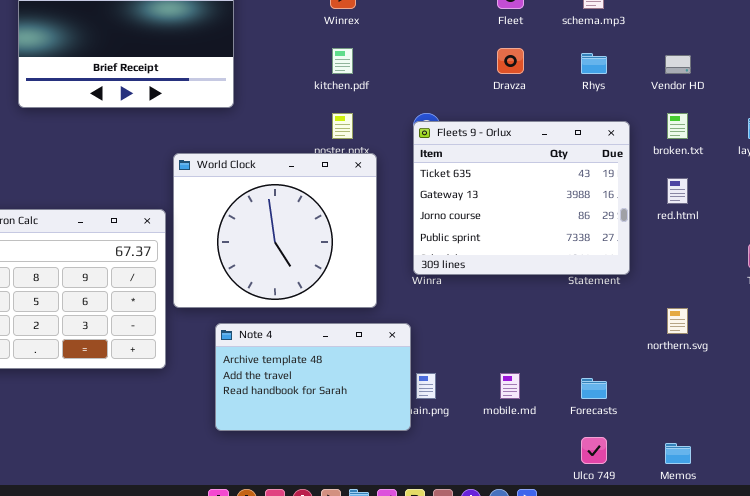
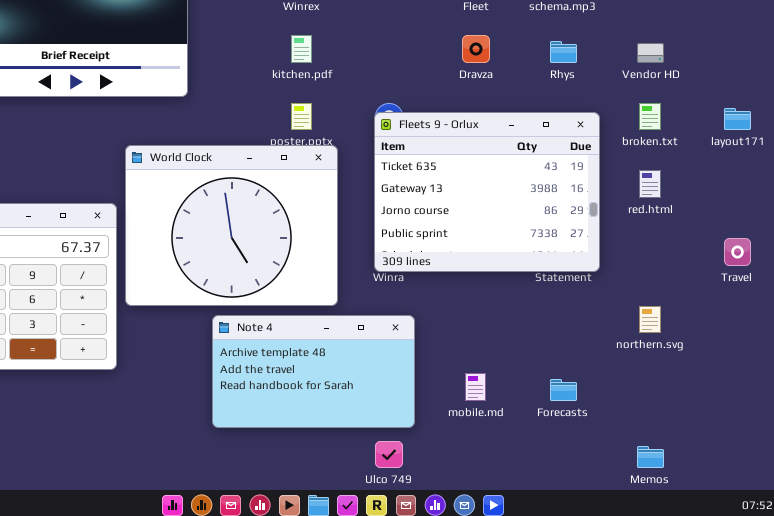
Note 4: [215,323,411,431] -> [212,315,415,428], moved
Ulco 749: [581,437,607,464] -> [375,441,403,468], moved

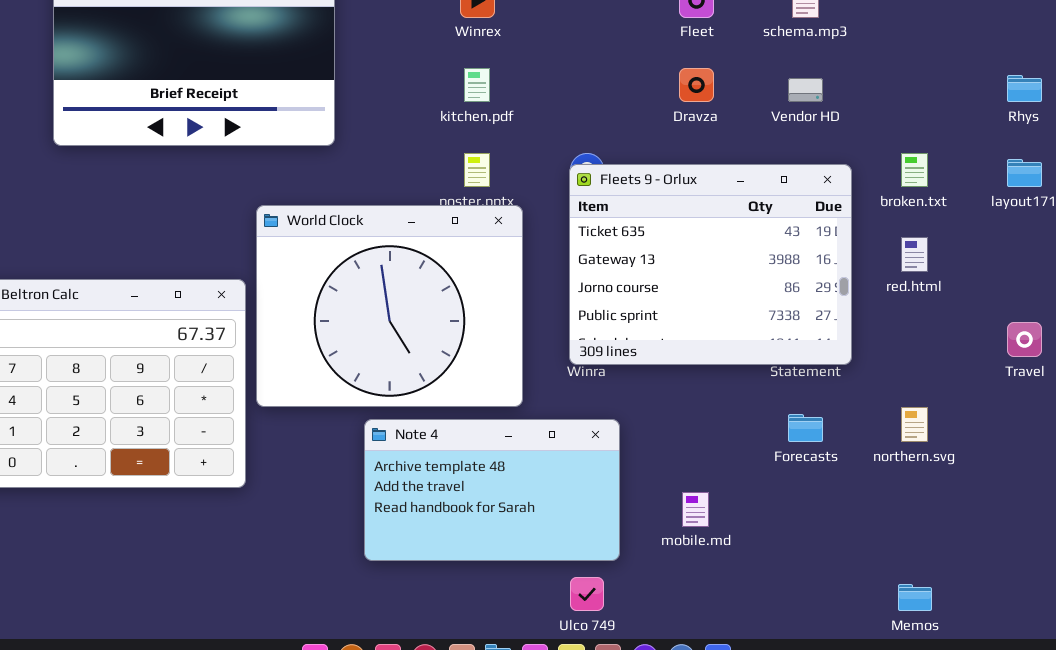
Rhys: [550,41,577,63] -> [1007,75,1042,102], moved
Vendor HD: [637,43,664,63] -> [788,78,823,102], moved
Forecasts: [550,379,577,401] -> [788,414,823,442], moved

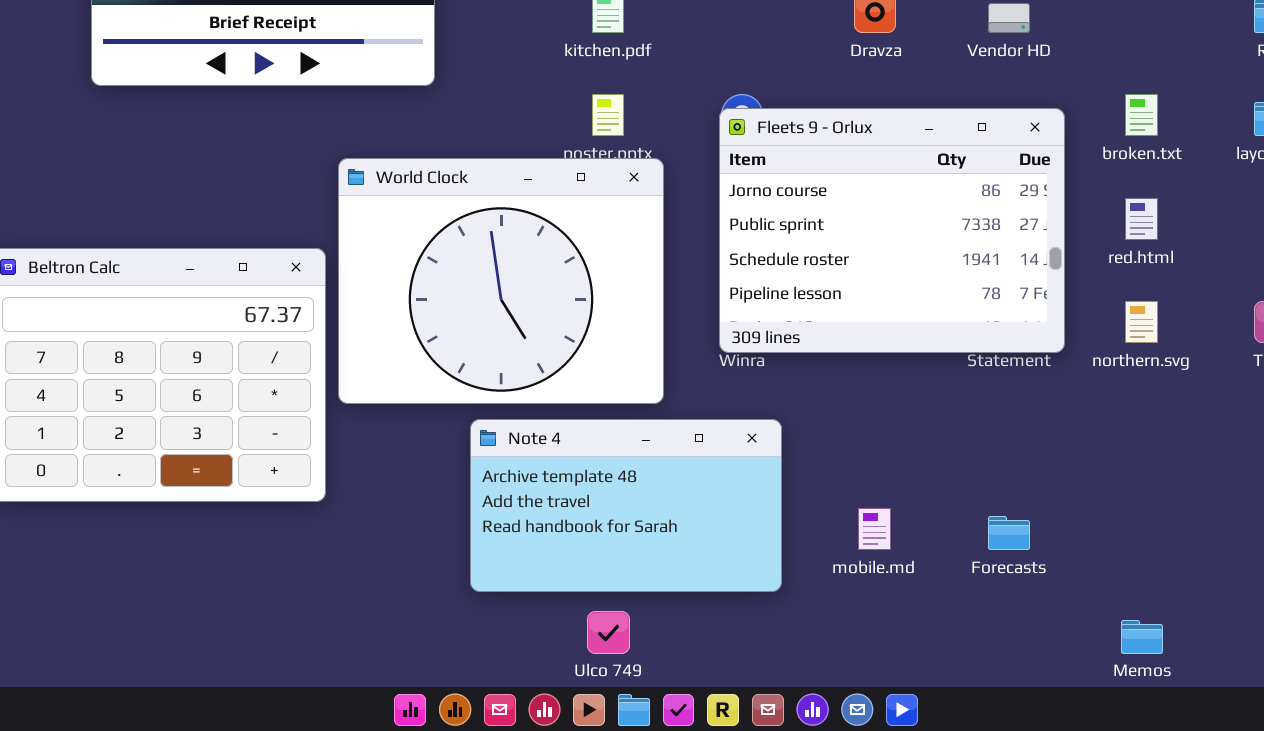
Fleets 9 - Orlux: [569,164,852,365] -> [719,108,1065,353], scrolled down 2 rows
northern.svg: [901,407,928,442] -> [1125,301,1158,343], moved
Forecasts: [788,414,823,442] -> [988,516,1030,550], moved
Ulco 749: [570,577,604,611] -> [587,611,630,654], moved

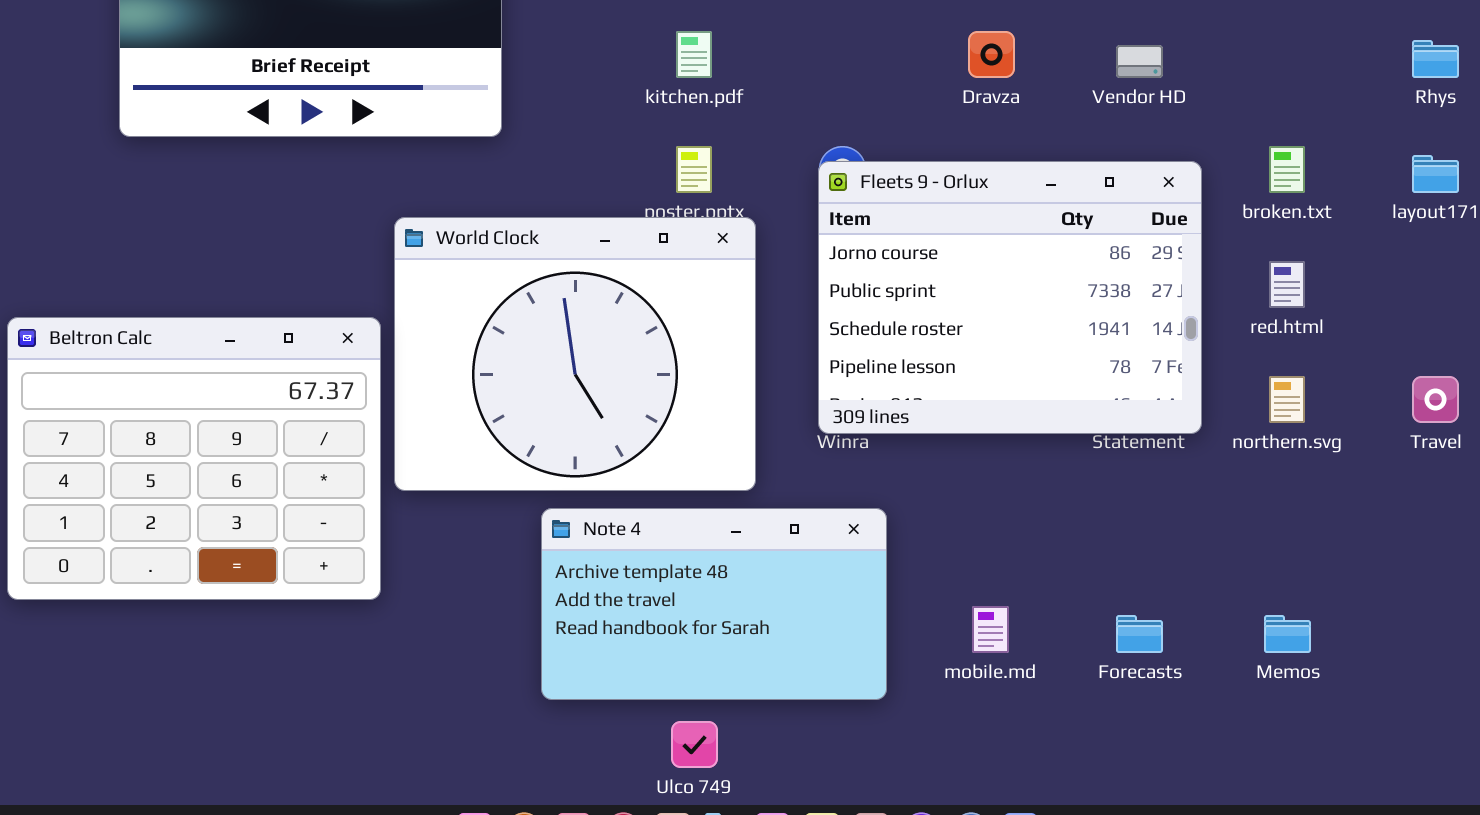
Memos: [1121,620,1163,654] -> [1264,615,1311,653], moved

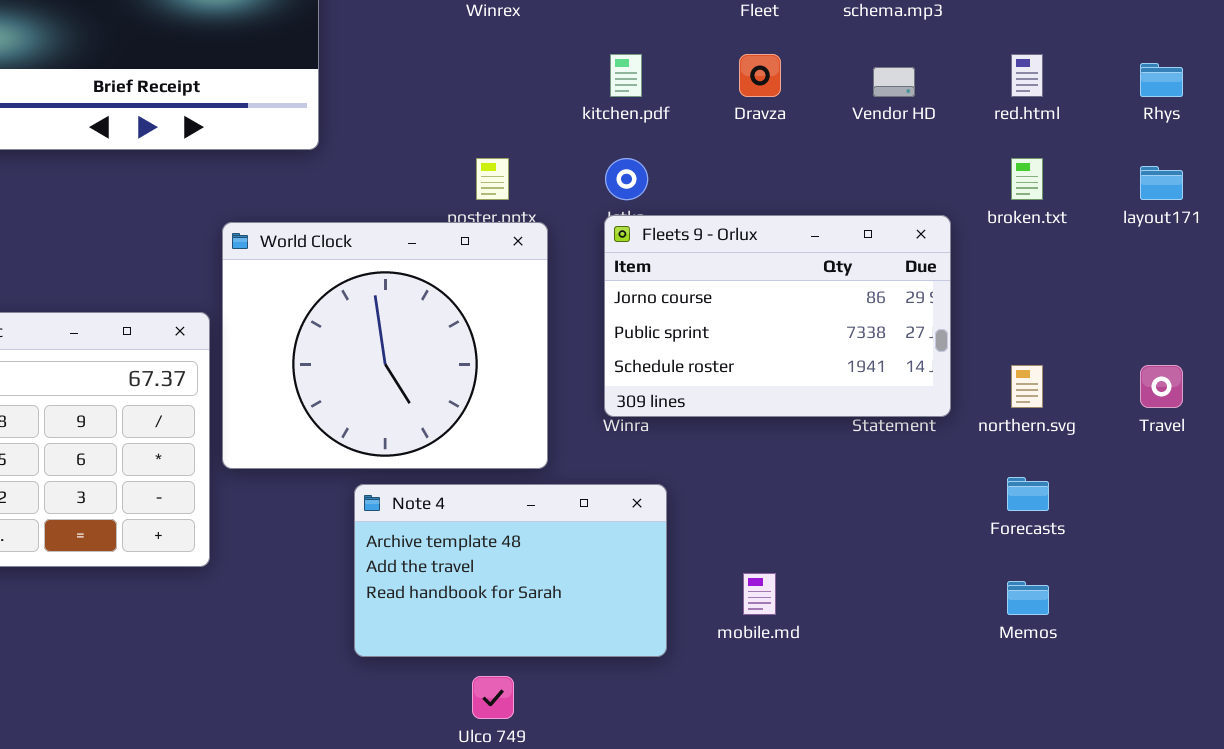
kitchen.pdf: [676,31,712,78] -> [610,54,642,97], moved
Fleets 9 - Orlux: [818,161,1202,434] -> [604,215,951,417], resized
red.html: [1269,261,1305,308] -> [1011,54,1043,97], moved
Forecasts: [1116,615,1163,653] -> [1007,477,1049,511], moved

